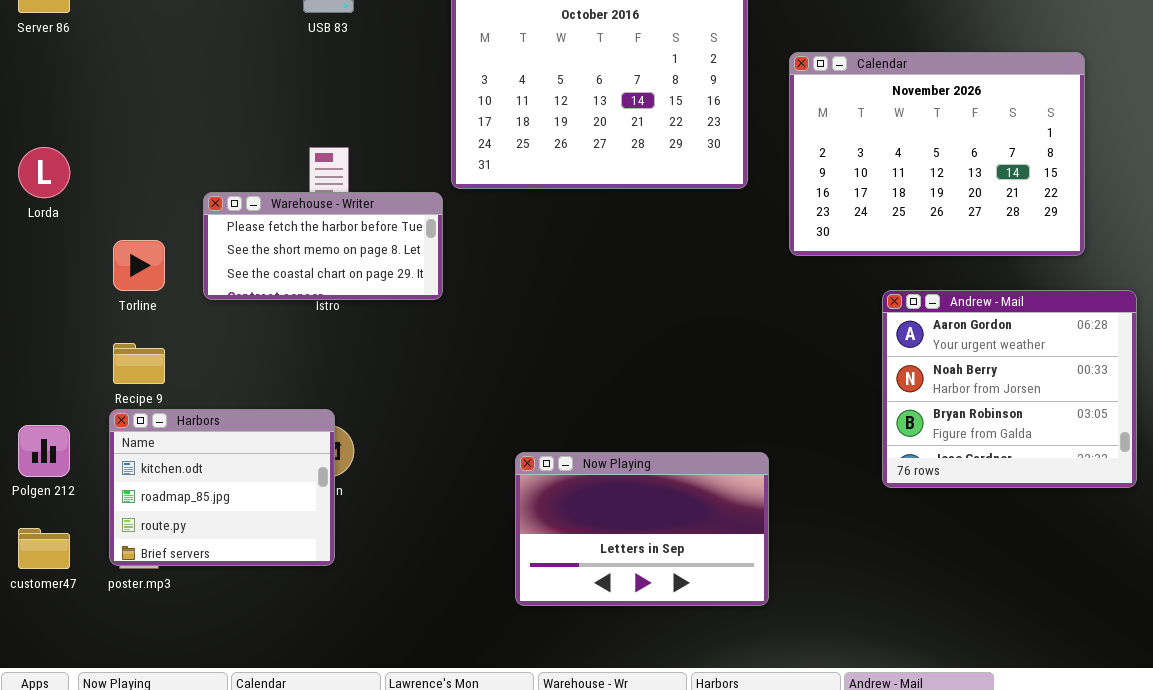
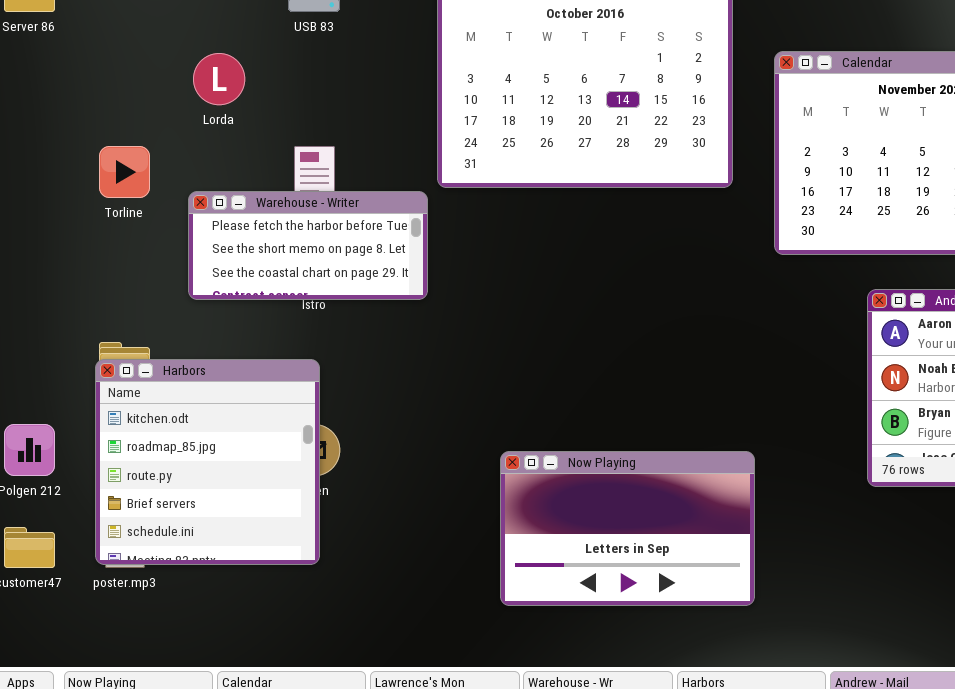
Lorda: [18,147,70,198] -> [193,53,245,105], moved
Torline: [113,240,165,291] -> [99,146,150,198], moved
Harbors: [109,409,335,566] -> [95,359,320,565], resized

